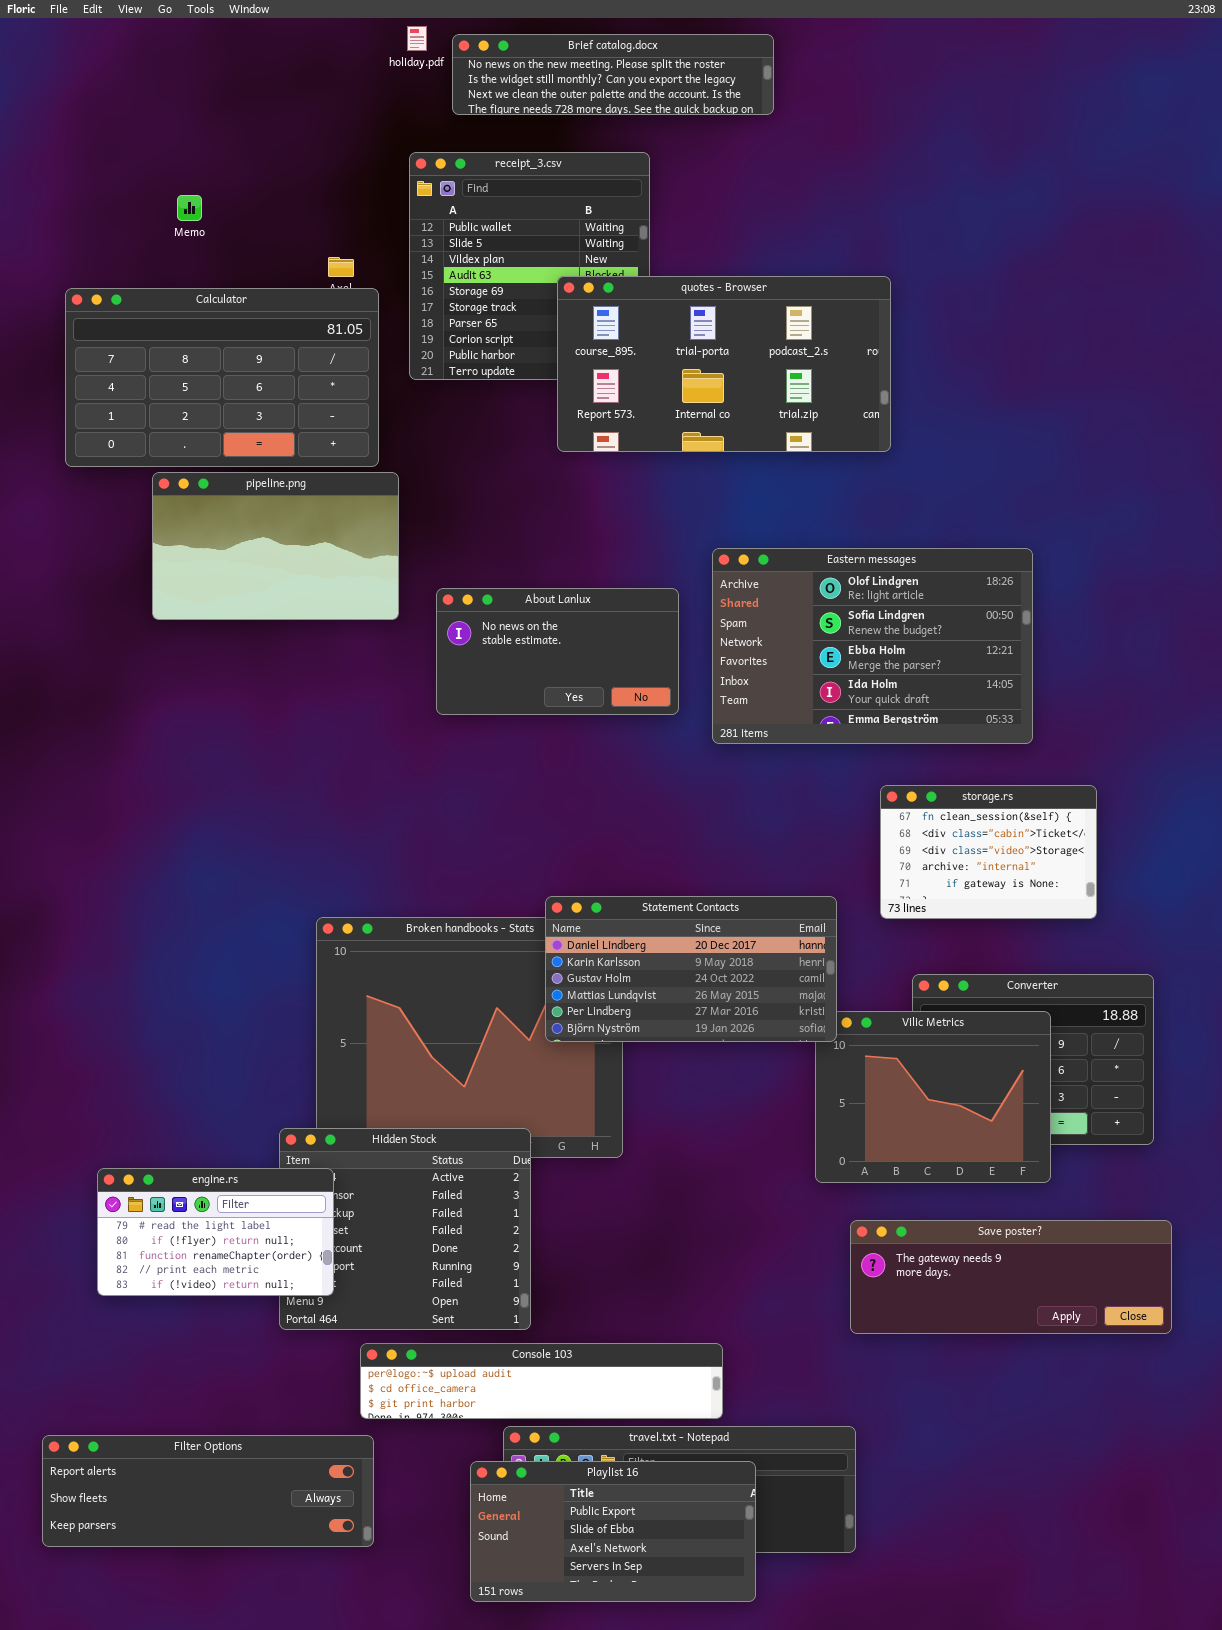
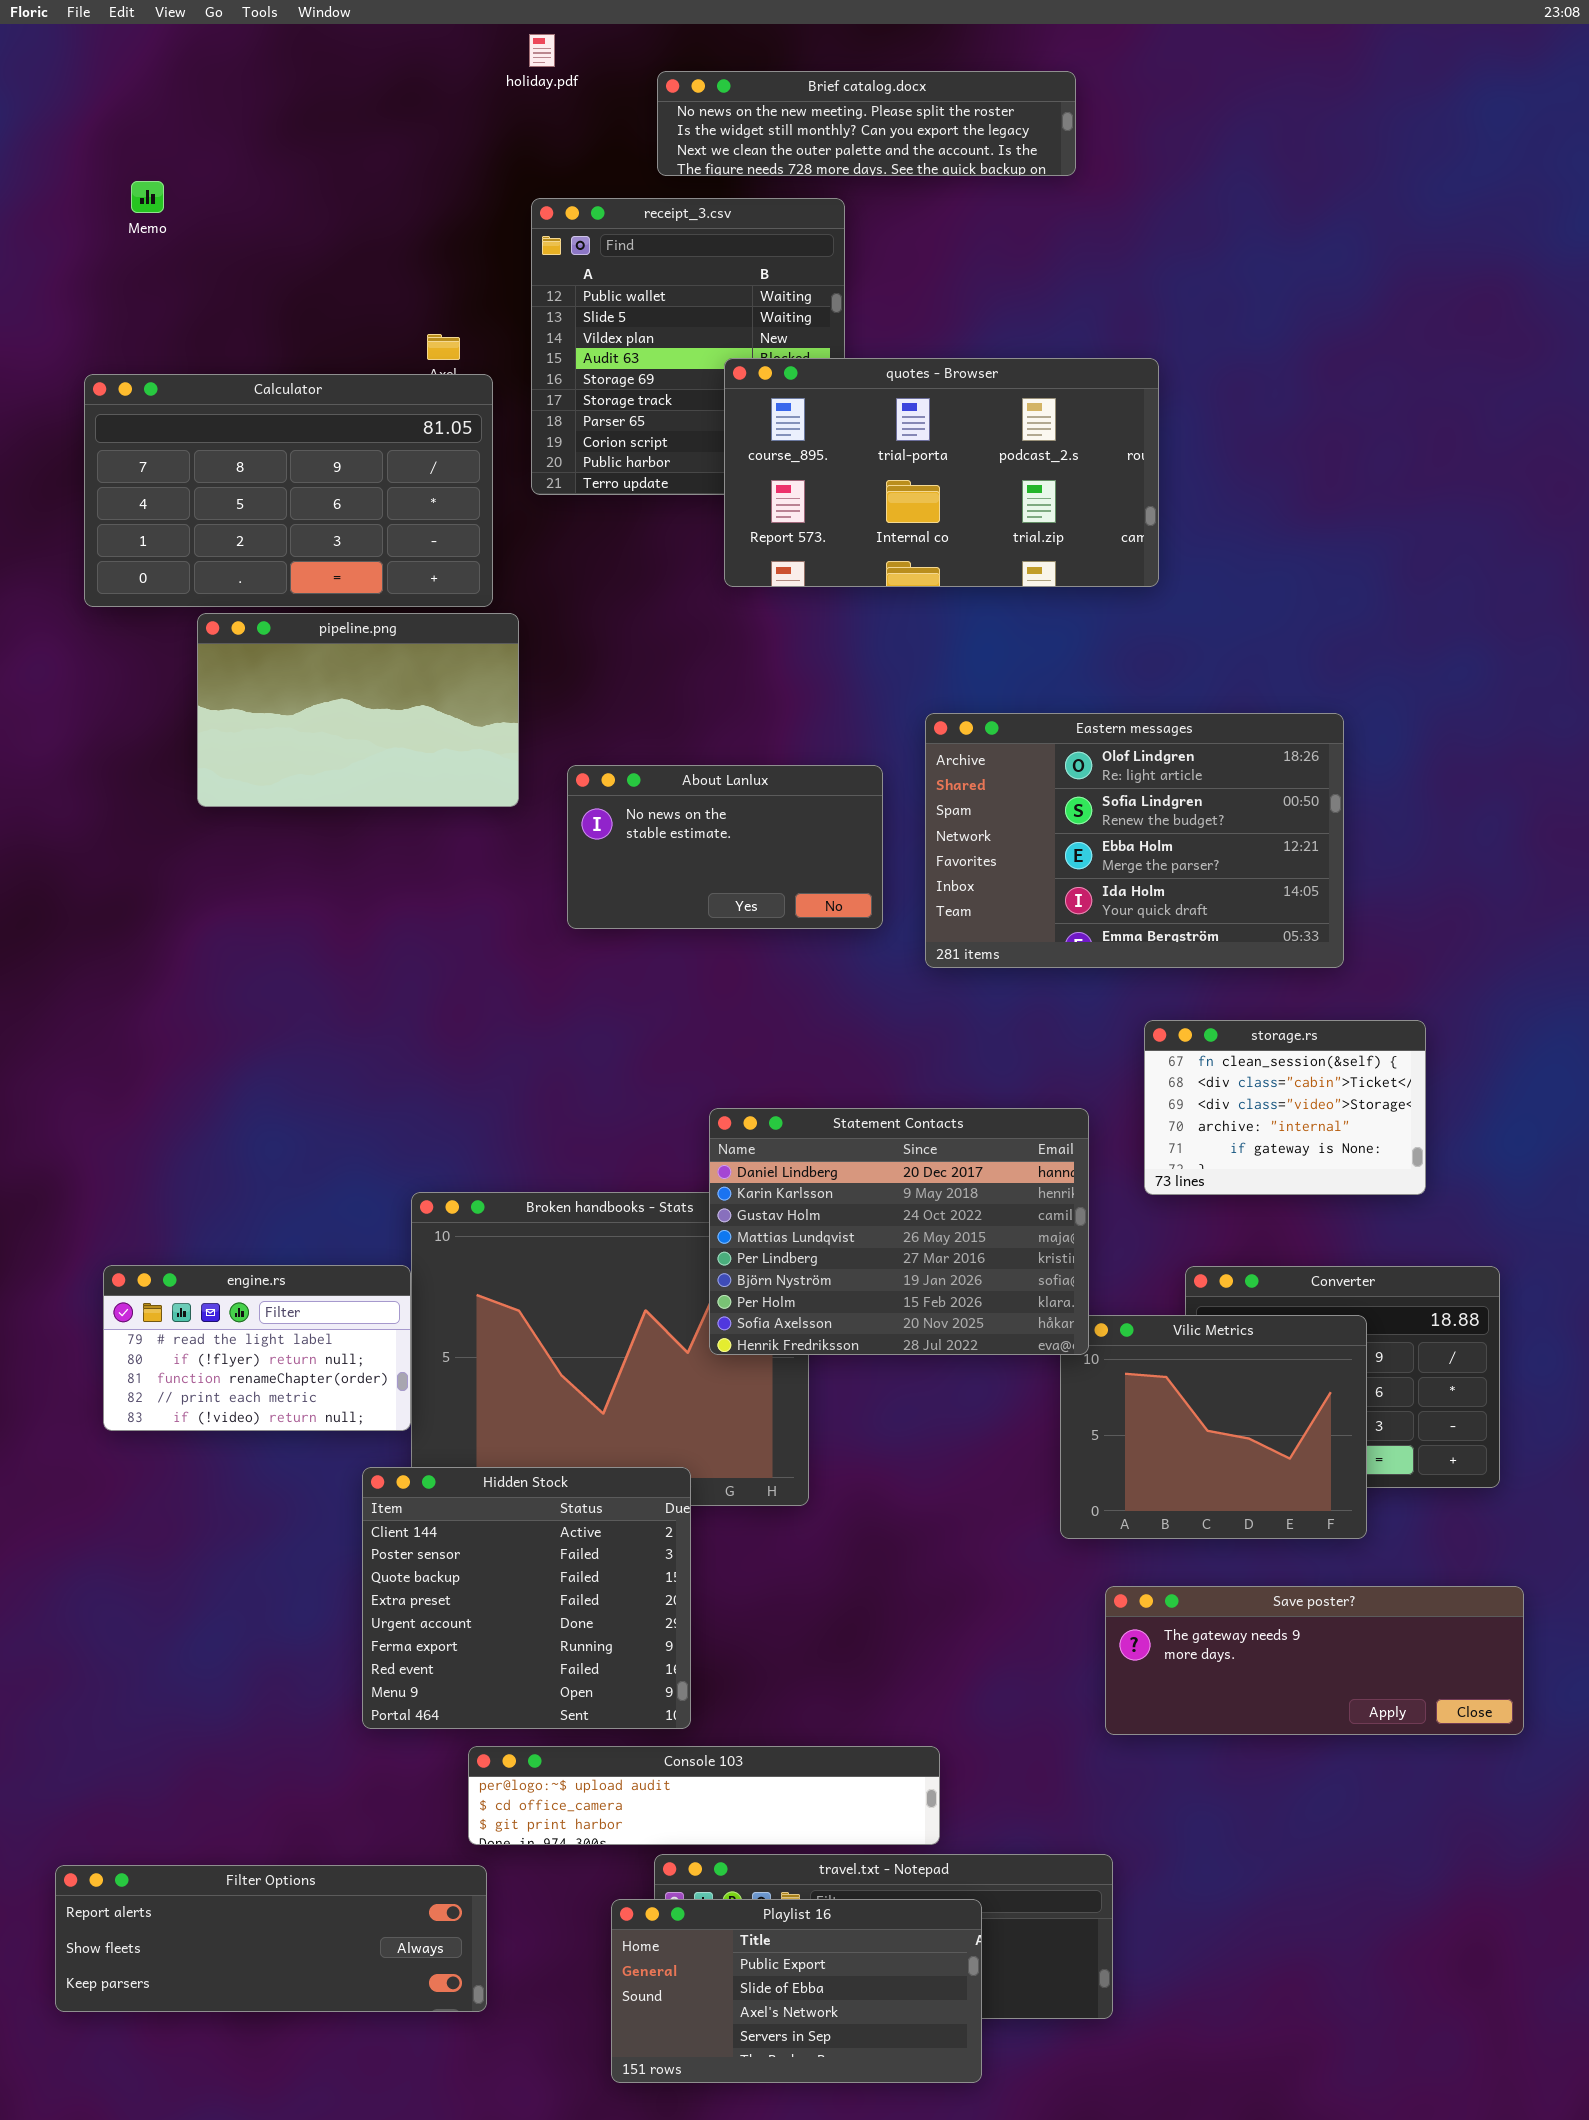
Brief catalog.docx: [452,34,774,115] -> [657,71,1076,176], moved
Memo: [177,195,202,221] -> [131,181,164,213], moved
Statement Contacts: [545,896,837,1042] -> [709,1108,1089,1355], resized
engine.rs: [97,1168,334,1296] -> [103,1265,411,1431], moved

